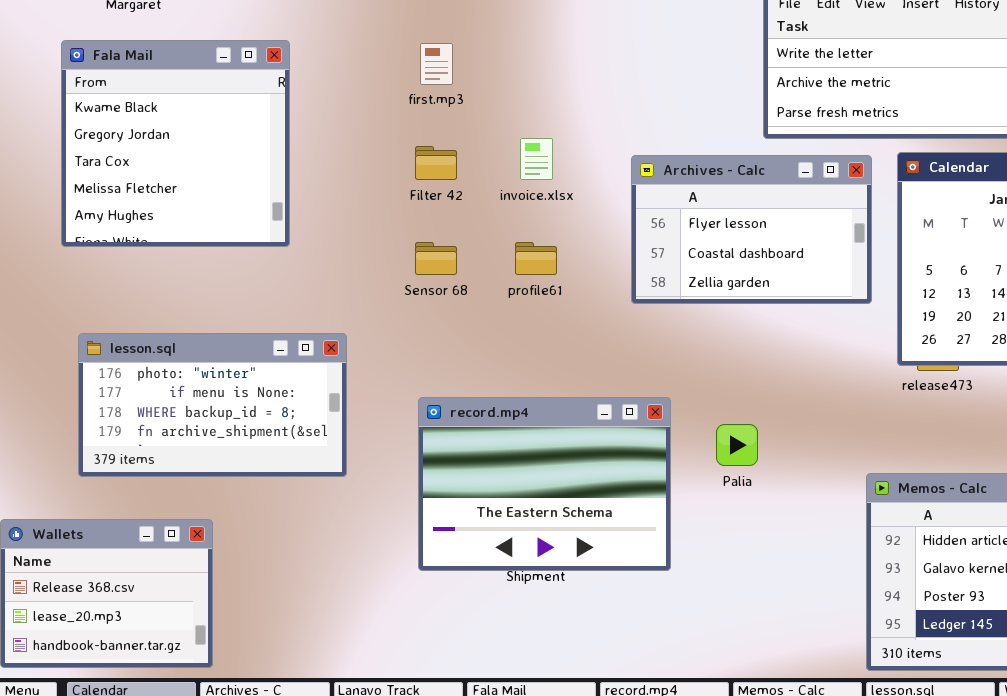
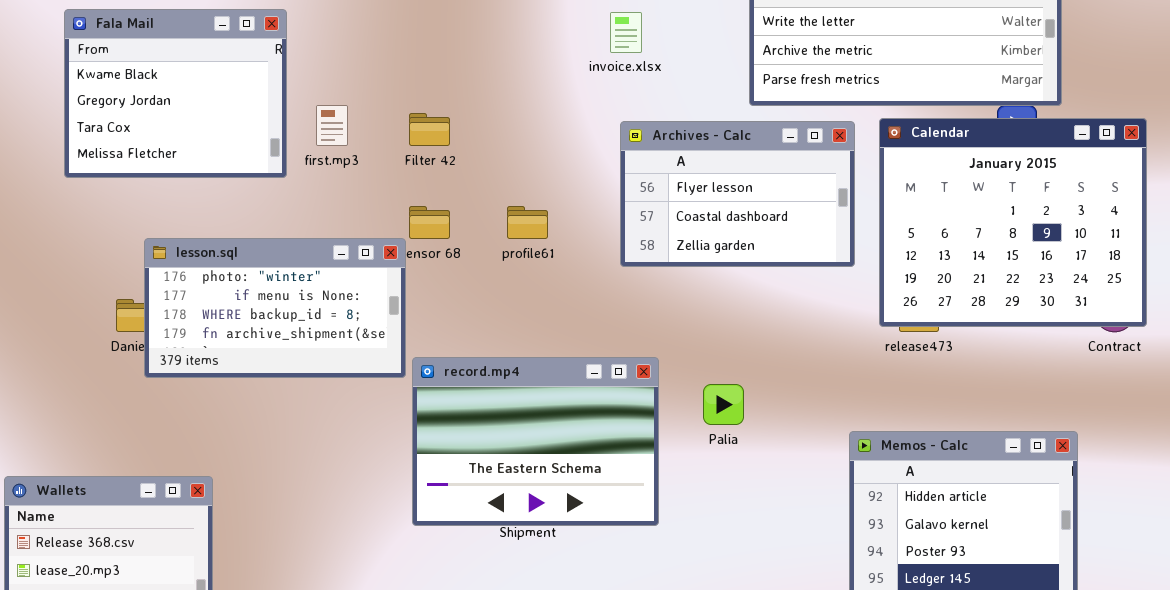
Fala Mail: [61,40,290,247] -> [64,9,287,178], resized
first.mp3: [420,43,453,85] -> [316,105,348,146], moved
invoice.xlsx: [520,138,553,180] -> [610,12,642,53], moved
lesson.sql: [78,333,347,477] -> [144,238,406,378], moved

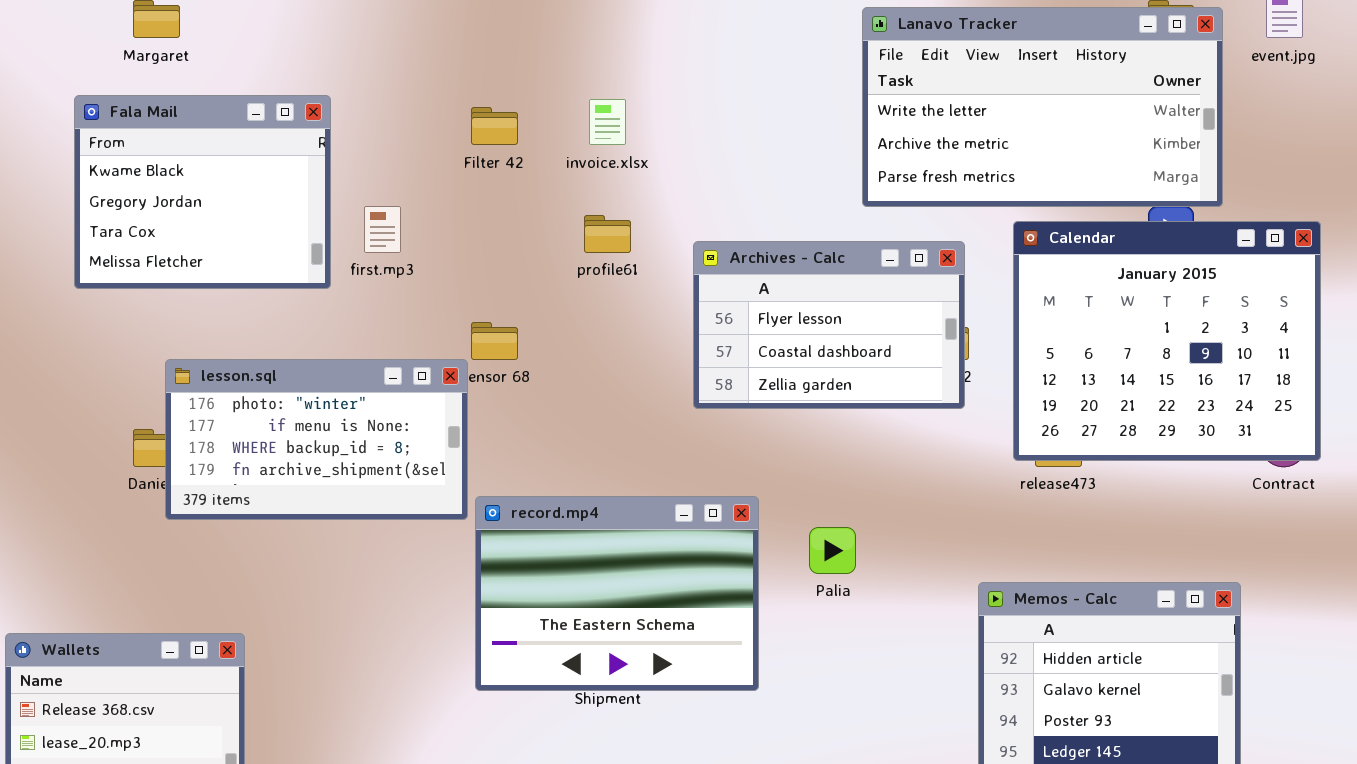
invoice.xlsx: [610,12,642,53] -> [589,99,626,145], moved
Filter 42: [409,113,450,146] -> [471,107,518,145], moved
Archives - Calc: [620,121,855,267] -> [693,241,965,409], moved
profile61: [507,206,548,239] -> [584,215,631,253], moved

